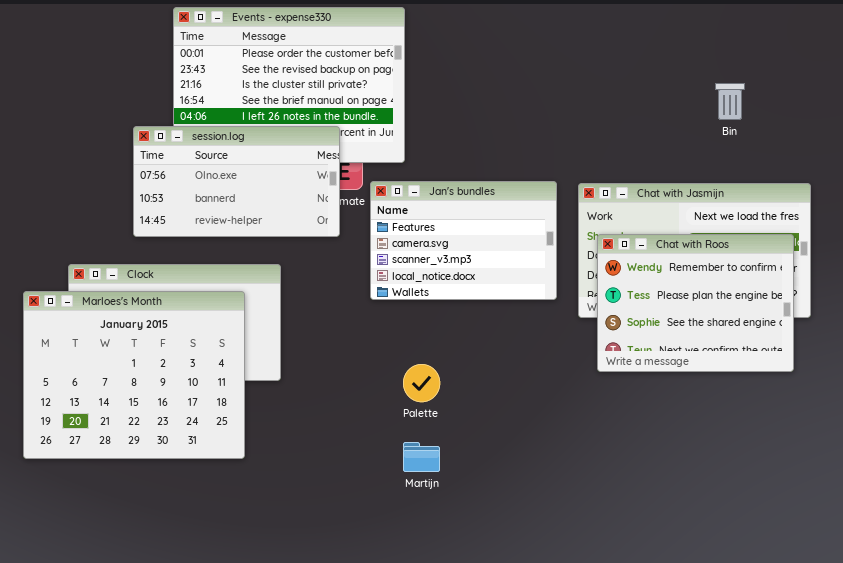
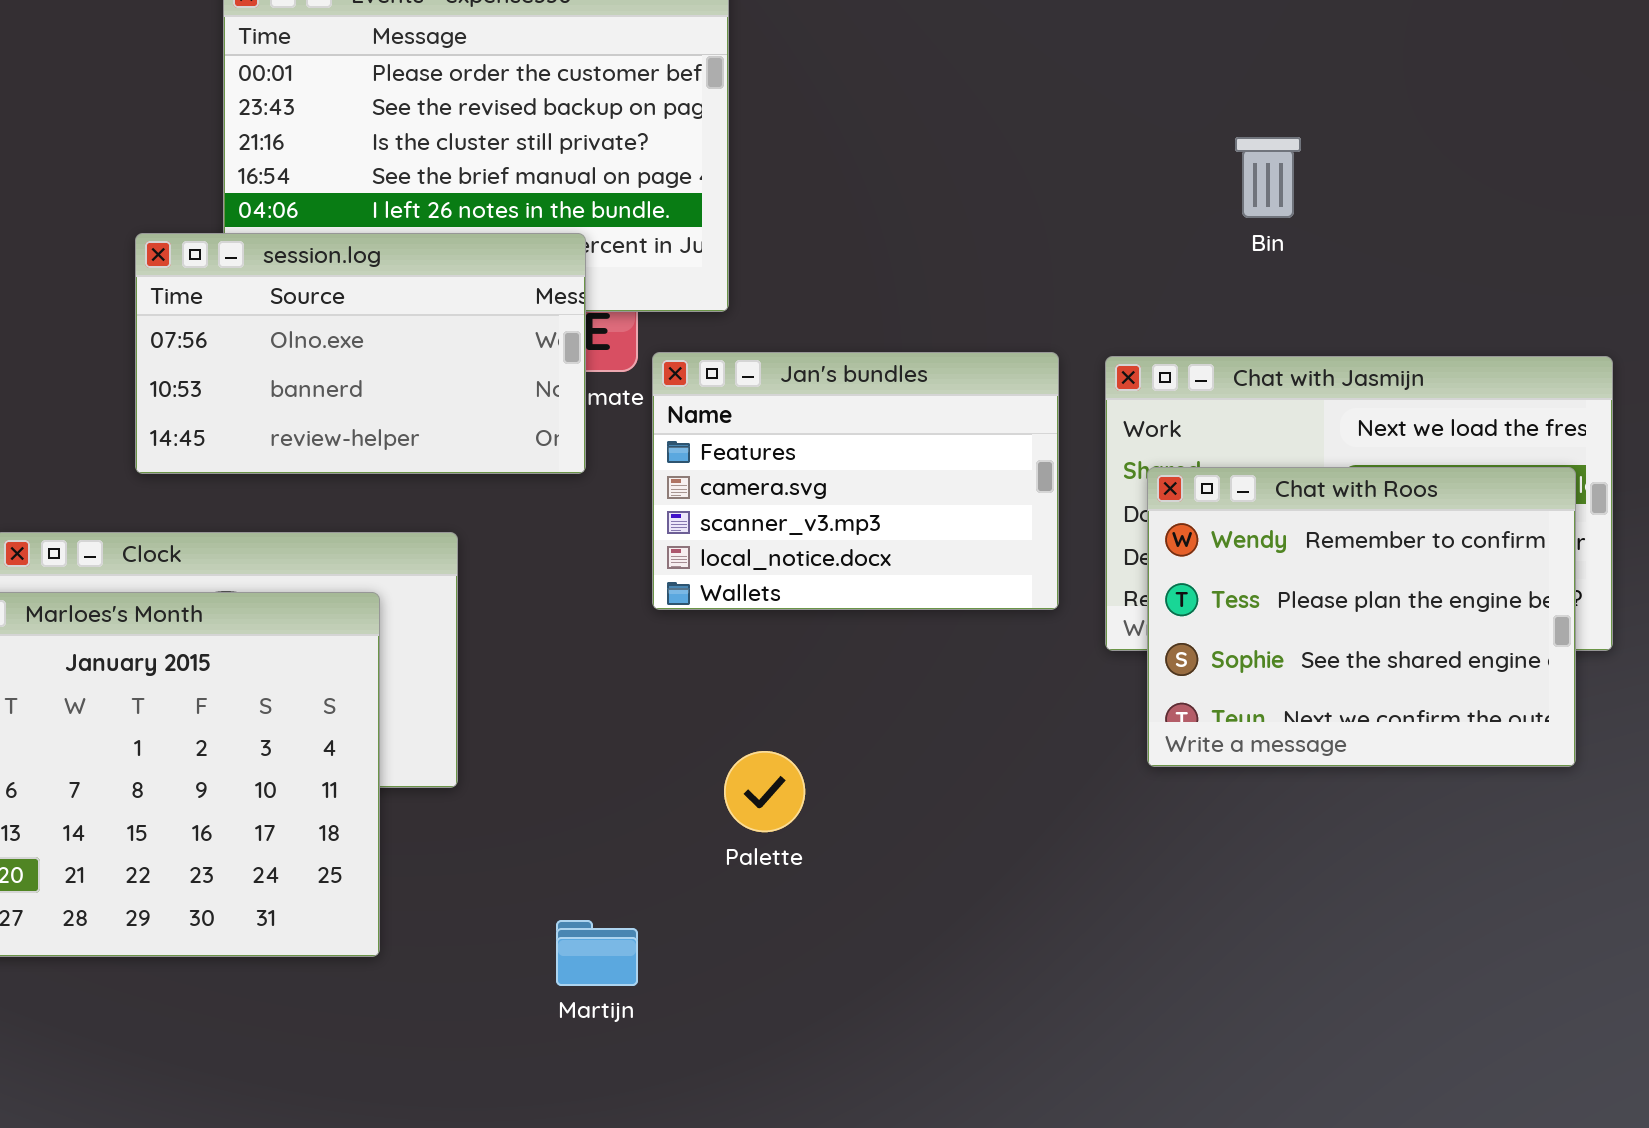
Bin: [715,83,745,120] -> [1235,137,1301,218], moved
Martijn: [403,442,440,472] -> [556,920,638,986], moved

